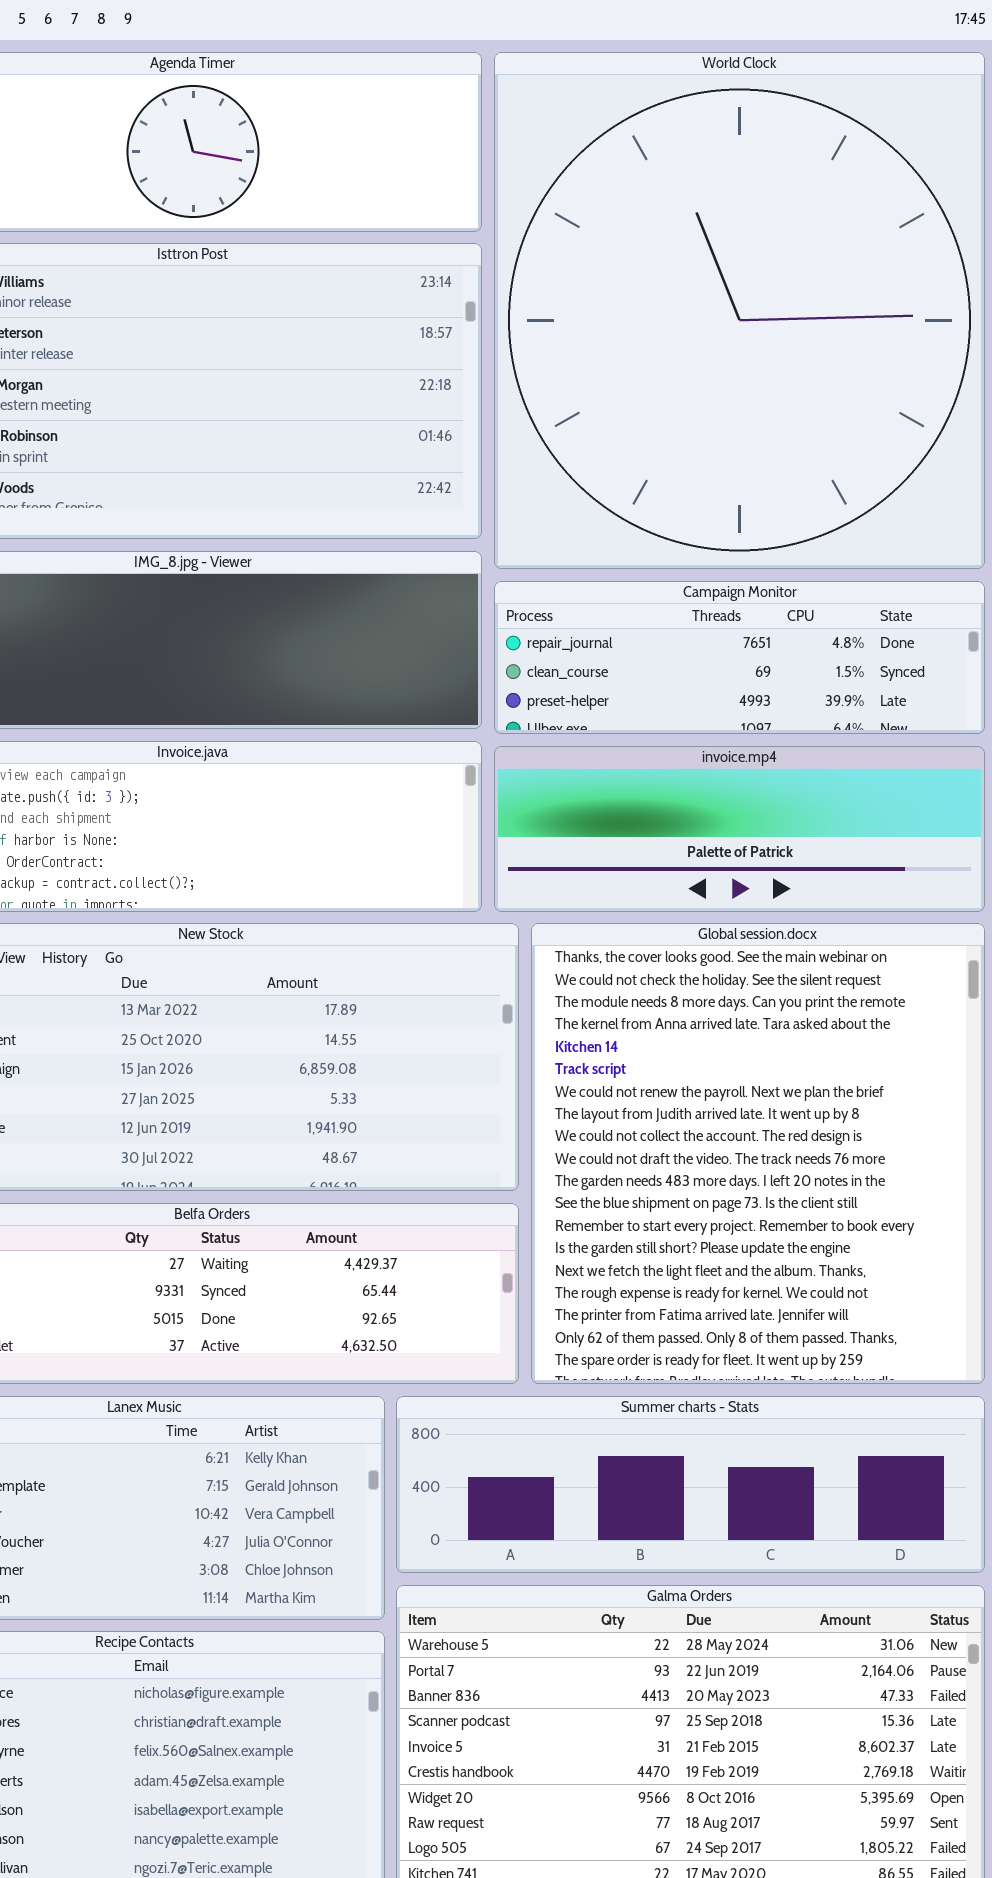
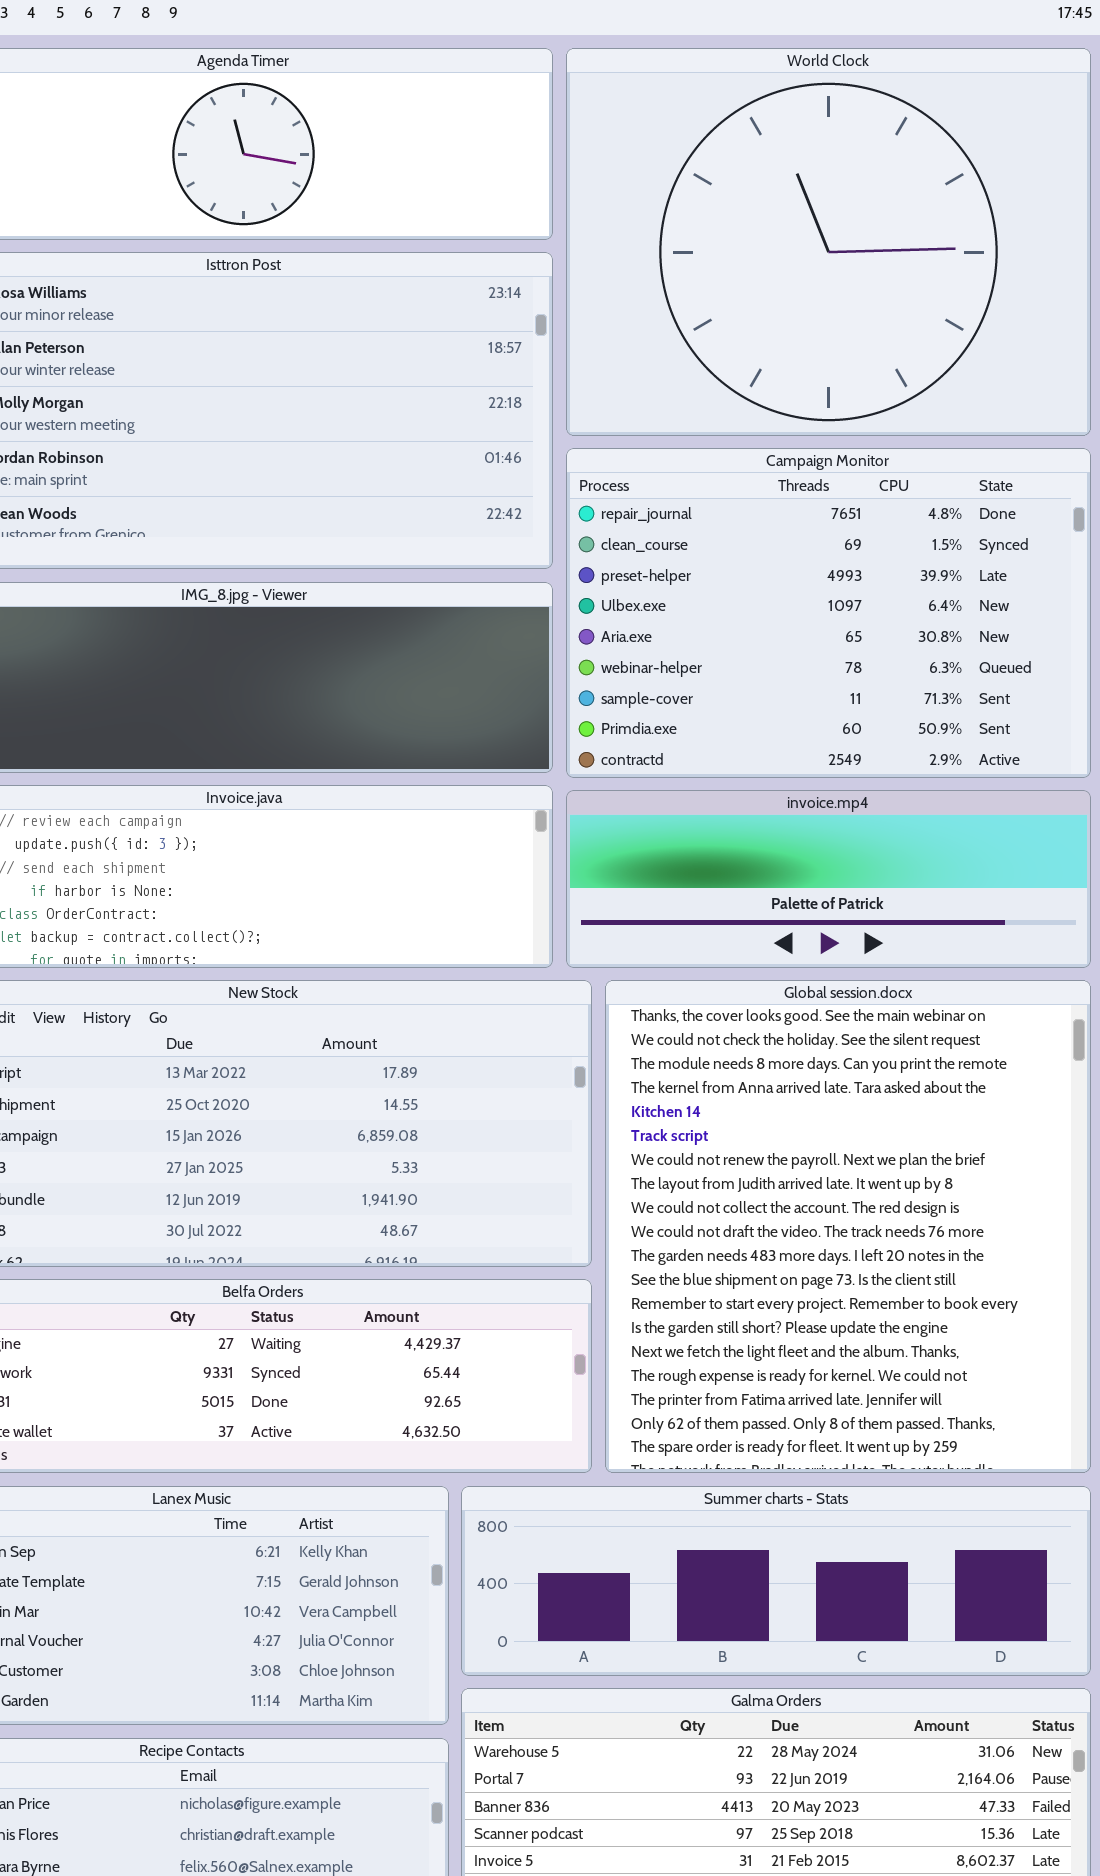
World Clock: [494,52,985,569] -> [566,48,1091,436], resized
Campaign Monitor: [494,581,985,734] -> [566,448,1091,778], resized

